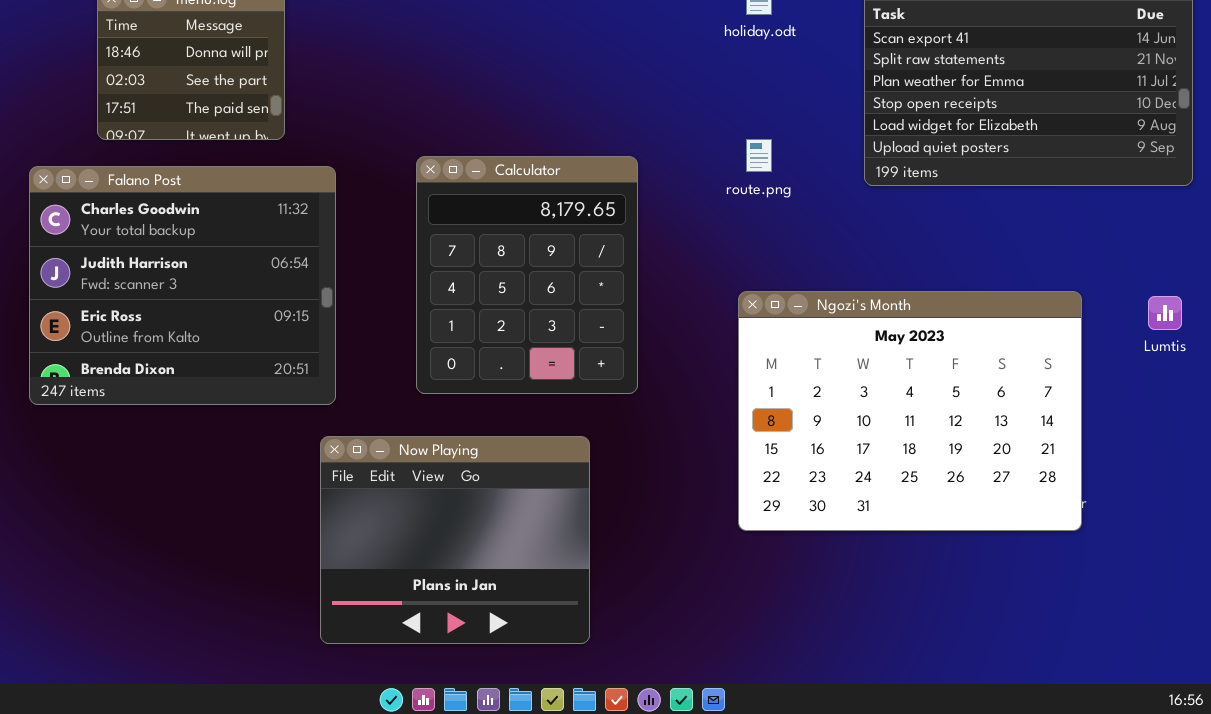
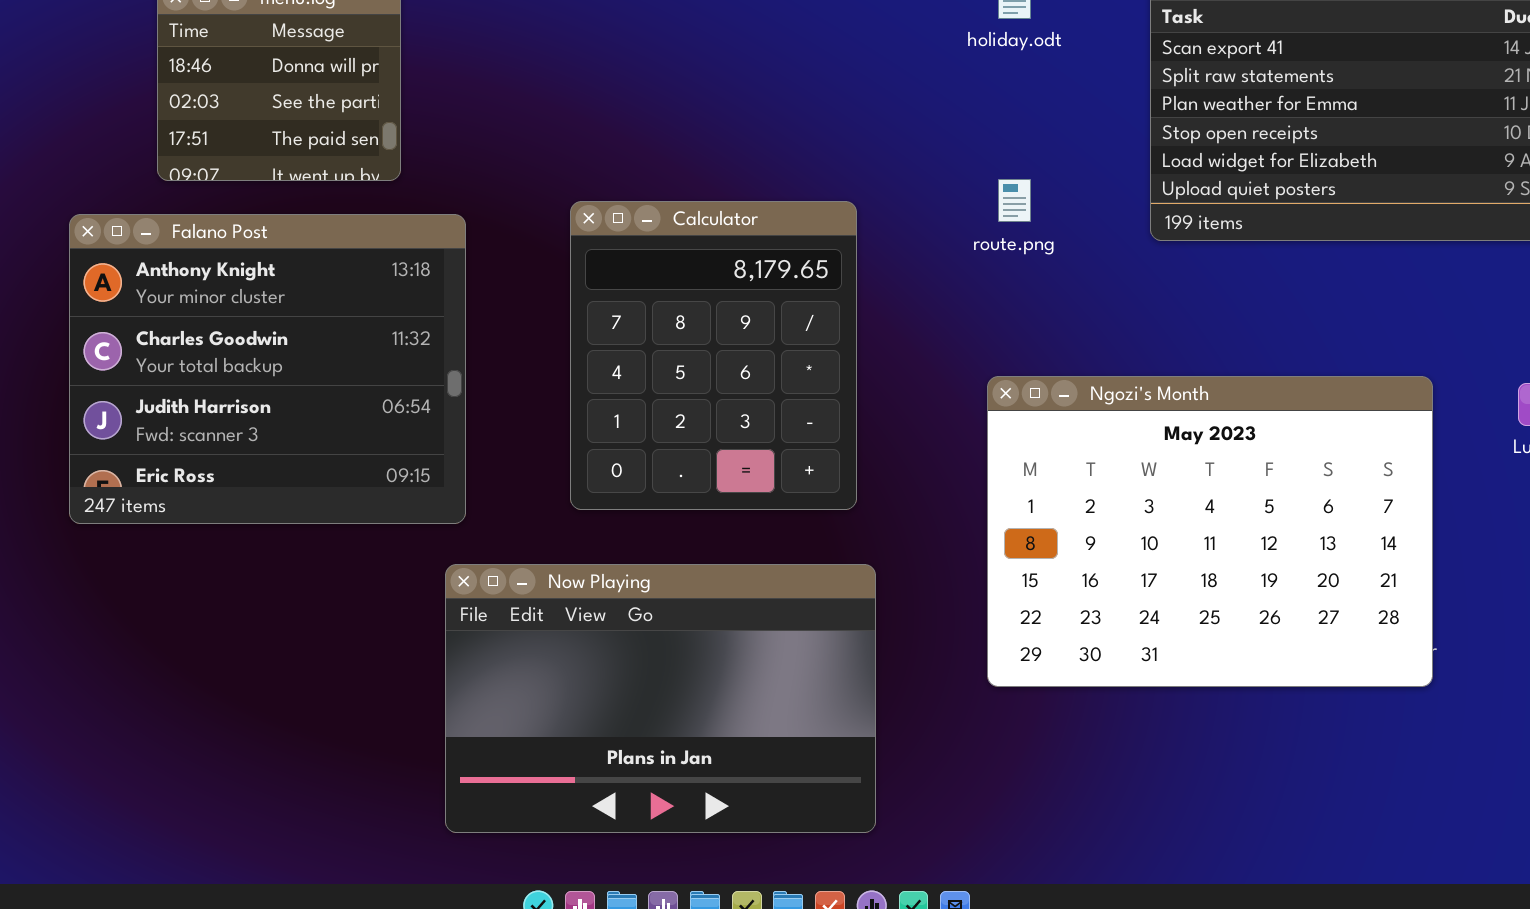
Falano Post: [29,166,336,405] -> [69,214,466,524], scrolled up 1 row
Now Playing: [320,436,590,644] -> [445,564,876,833], resized

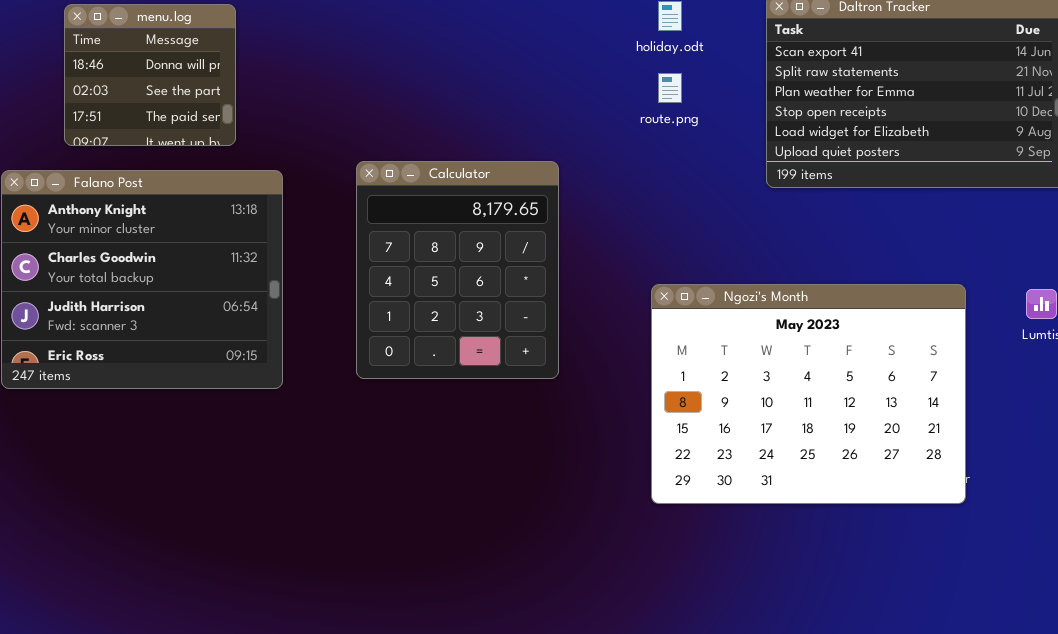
route.png: [998,179,1031,222] -> [658,73,682,103], moved
Now Playing: [445,564,876,833] -> none, closed

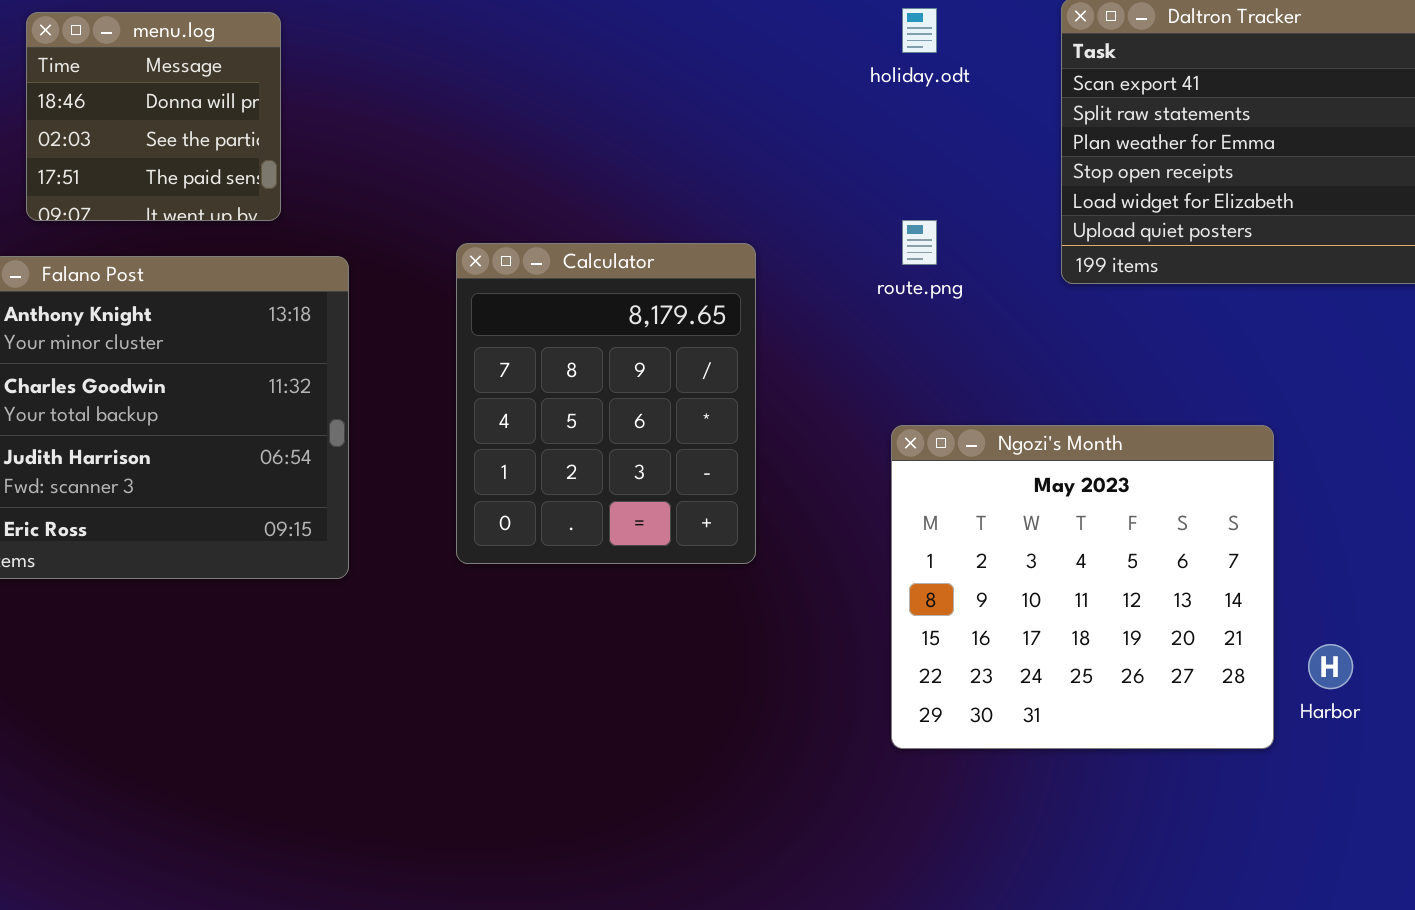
route.png: [658,73,682,103] -> [902,220,937,265], moved
Ngozi's Month: [651,284,966,504] -> [891,425,1274,749], resized

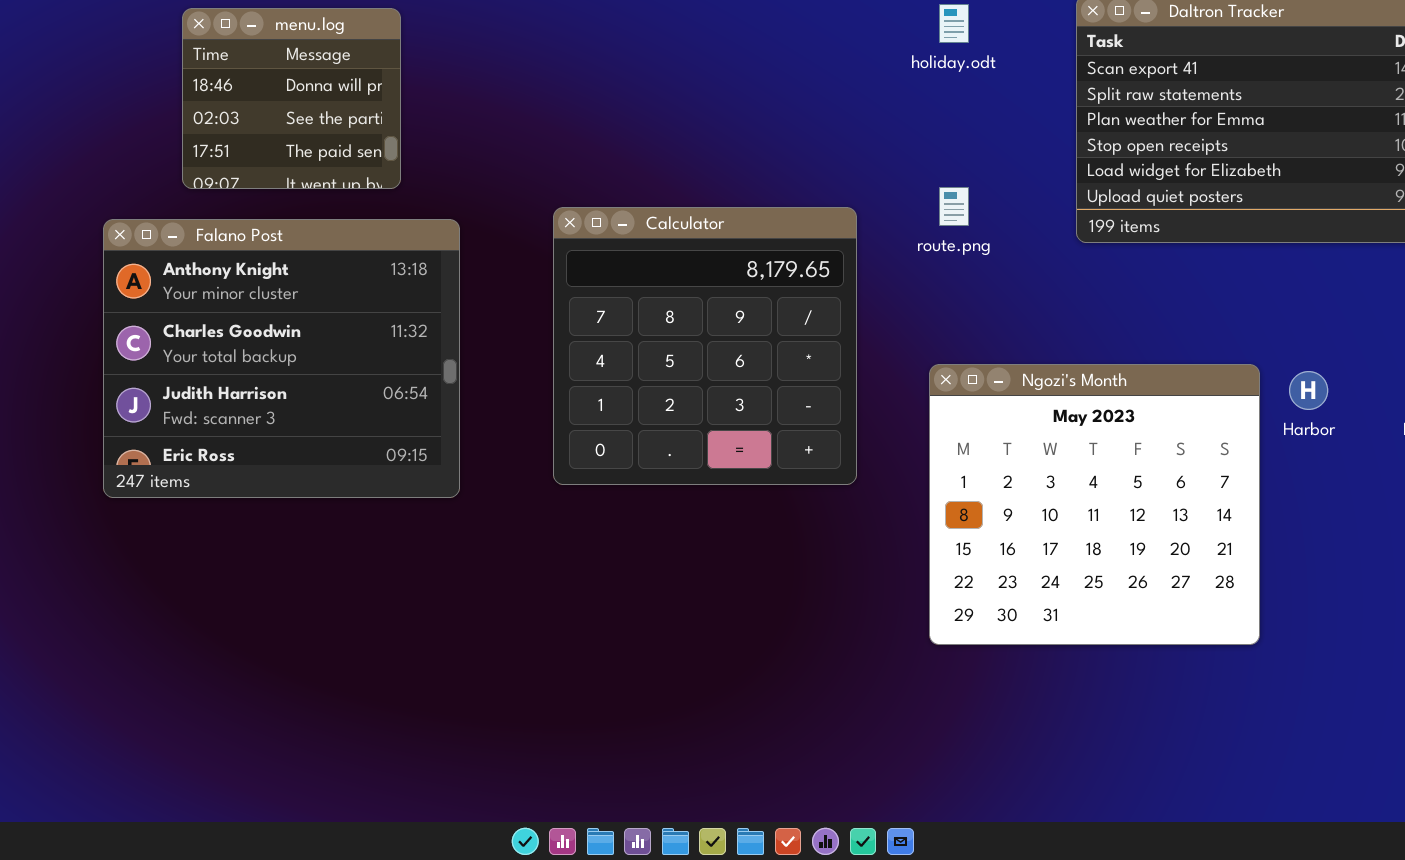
Calculator: [456,243,756,564] -> [553,207,857,485], resized
Harbor: [1308,644,1353,689] -> [1289,371,1328,410], moved

